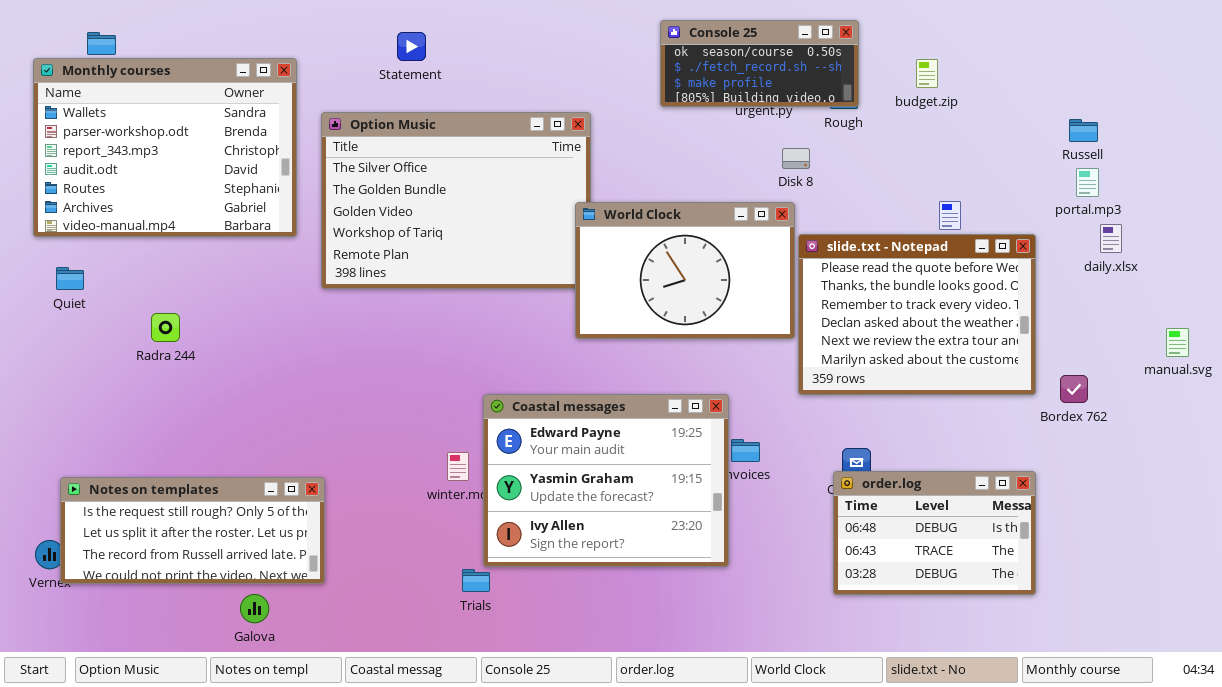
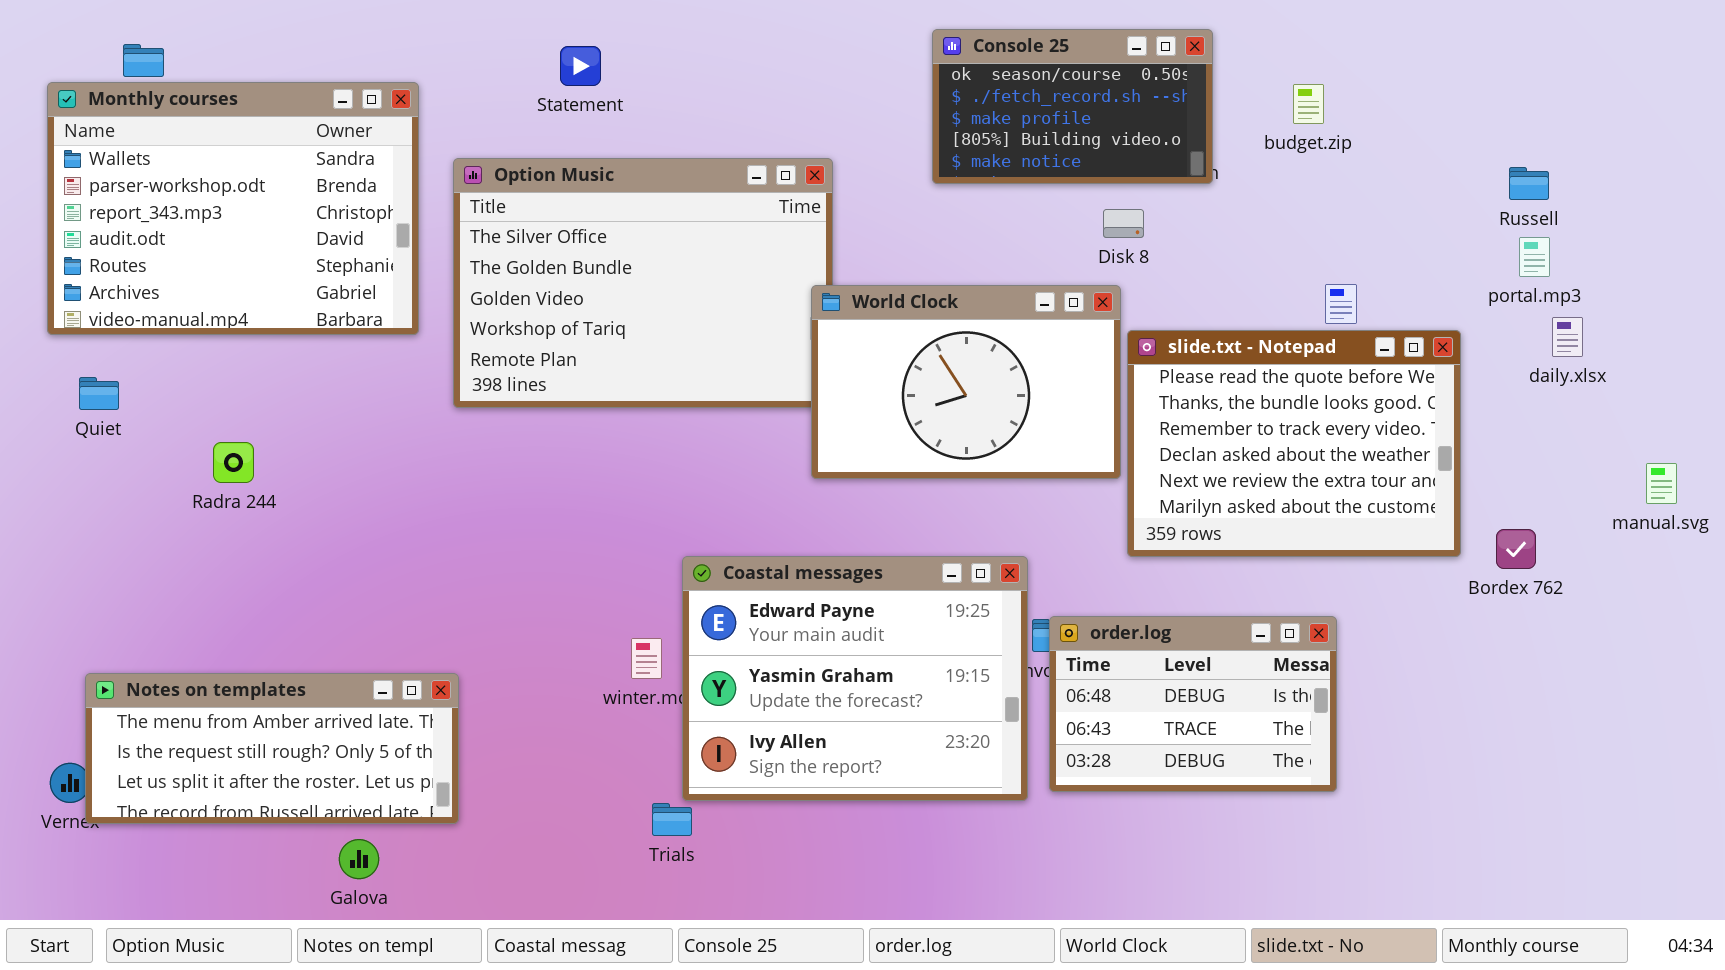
Console 25: [660,20,859,107] -> [932,29,1213,184], resized
order.log: [833,471,1036,595] -> [1049,616,1337,792], moved
Notes on templates: [60,477,325,584] -> [85,673,459,824], scrolled up 1 row

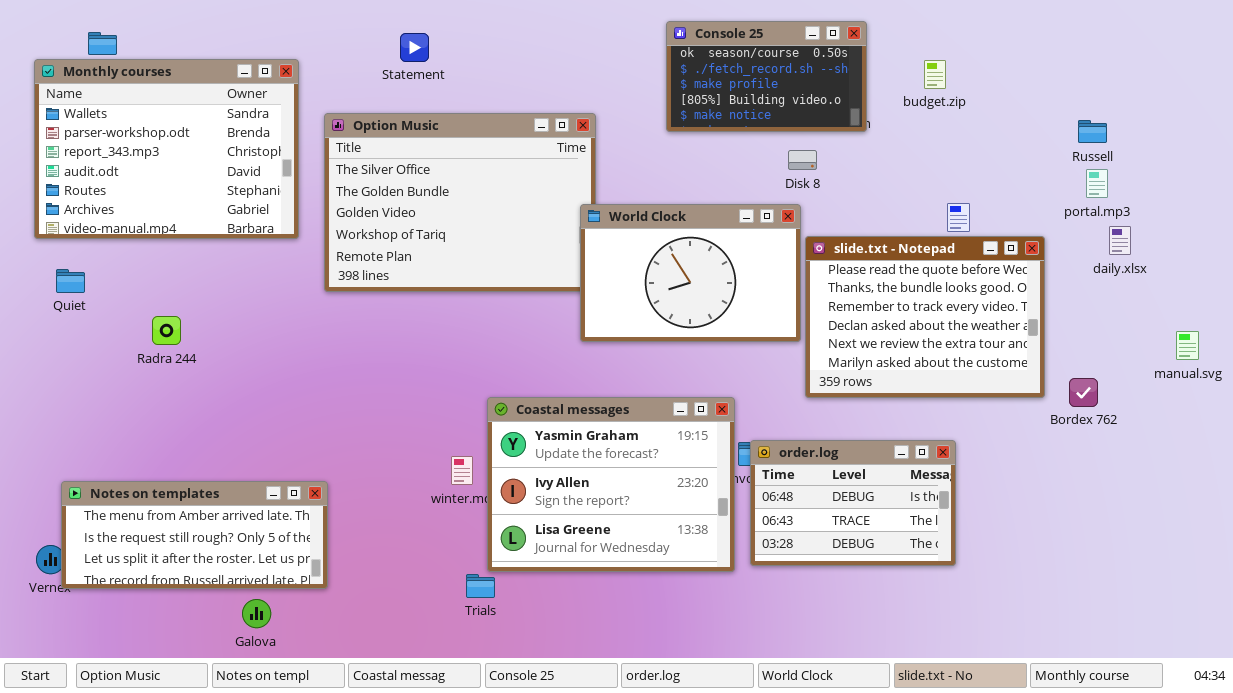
Coastal messages: [682,556,1028,801] -> [487,397,735,572], scrolled down 1 row

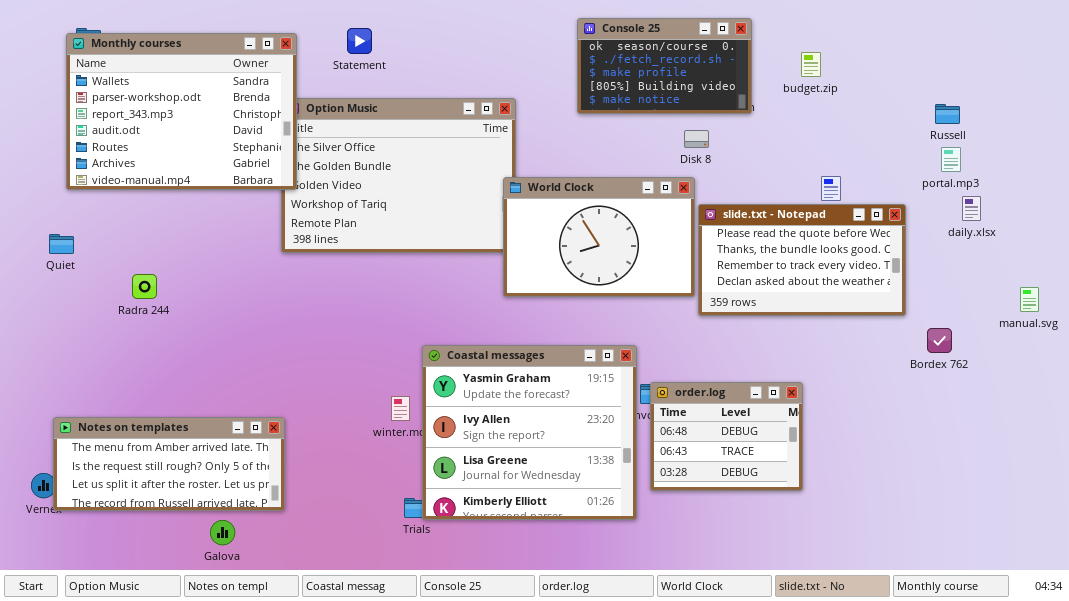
Monthly courses: [34,59,299,239] -> [66,33,297,190], moved
slide.txt - Notepad: [805,236,1045,398] -> [698,204,906,316], resized
Coastal messages: [487,397,735,572] -> [422,345,637,520], resized
order.log: [750,440,956,566] -> [650,382,803,491], resized

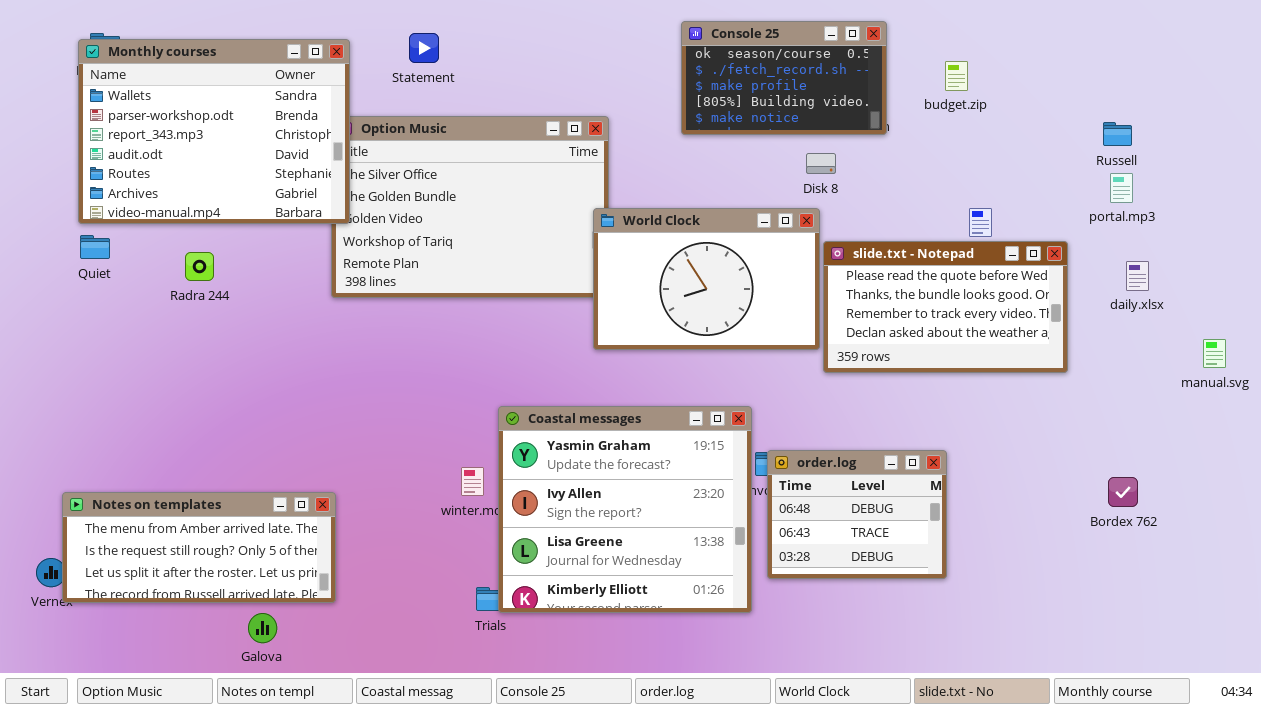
daily.xlsx: [962,196,981,221] -> [1126,261,1149,291], moved
Quiet: [49,234,74,254] -> [80,235,110,259], moved
Radra 244: [132,274,157,299] -> [185,252,214,281], moved
Bordex 762: [927,328,952,353] -> [1108,477,1138,507], moved

